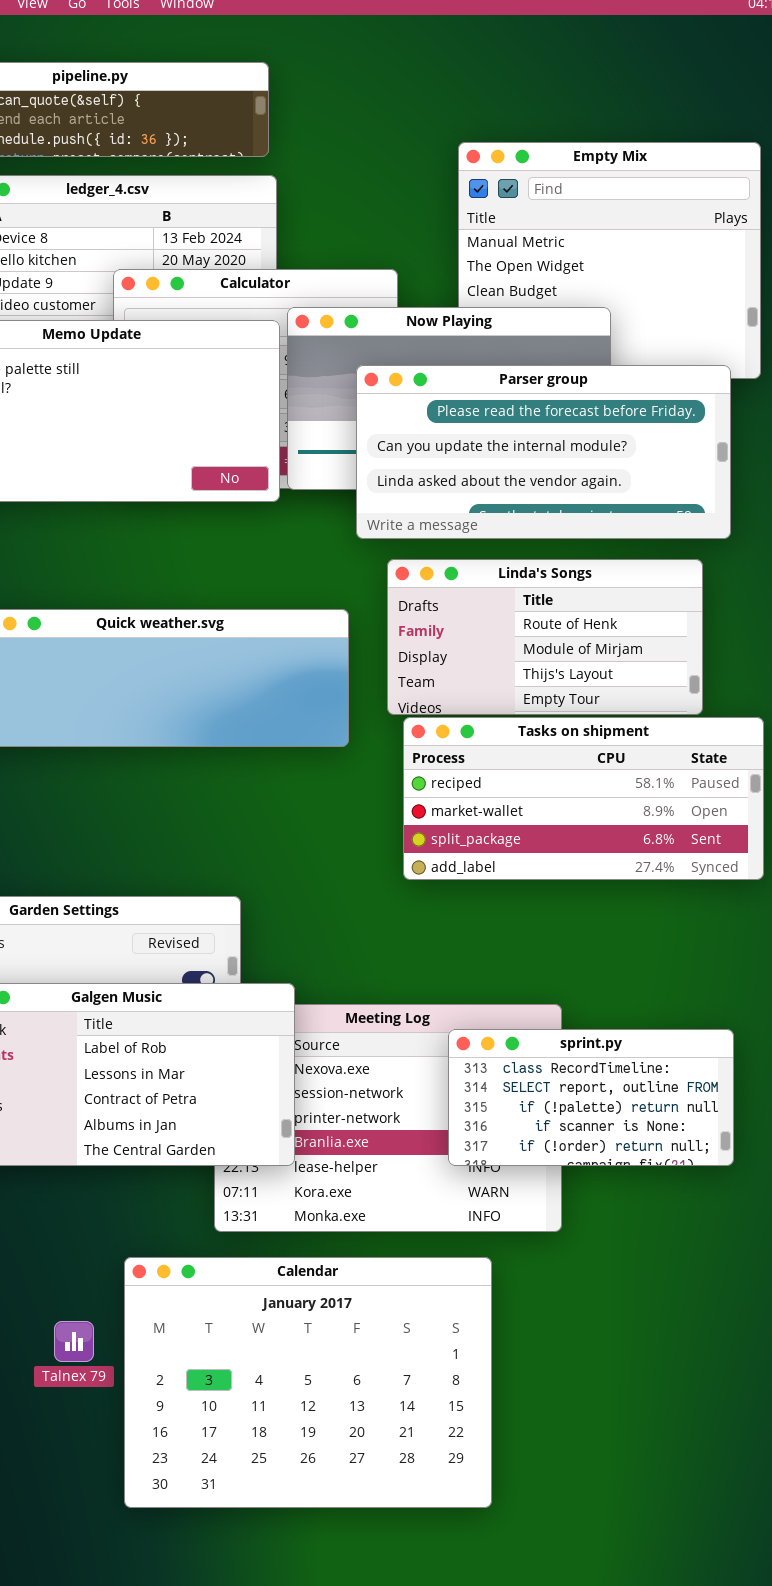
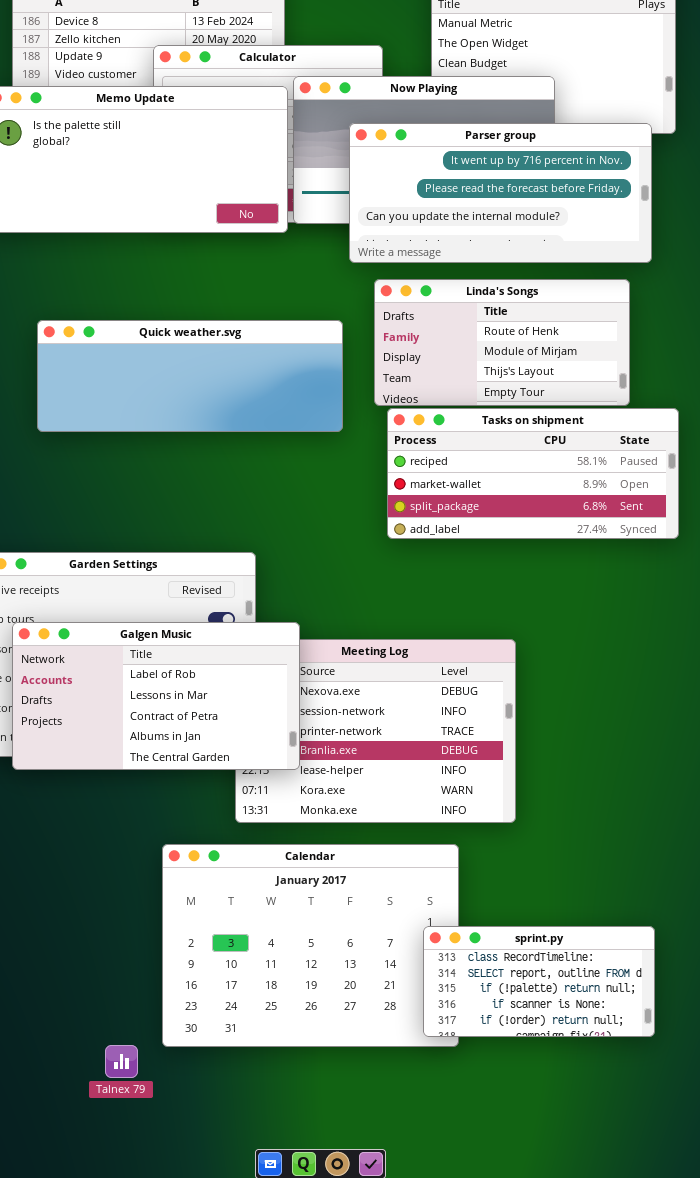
Parser group: [356,365,731,539] -> [349,123,652,263], scrolled up 1 row
sprint.py: [448,1029,734,1166] -> [423,926,655,1037], moved
Talnex 79: [54,1321,94,1362] -> [105,1045,138,1078], moved

